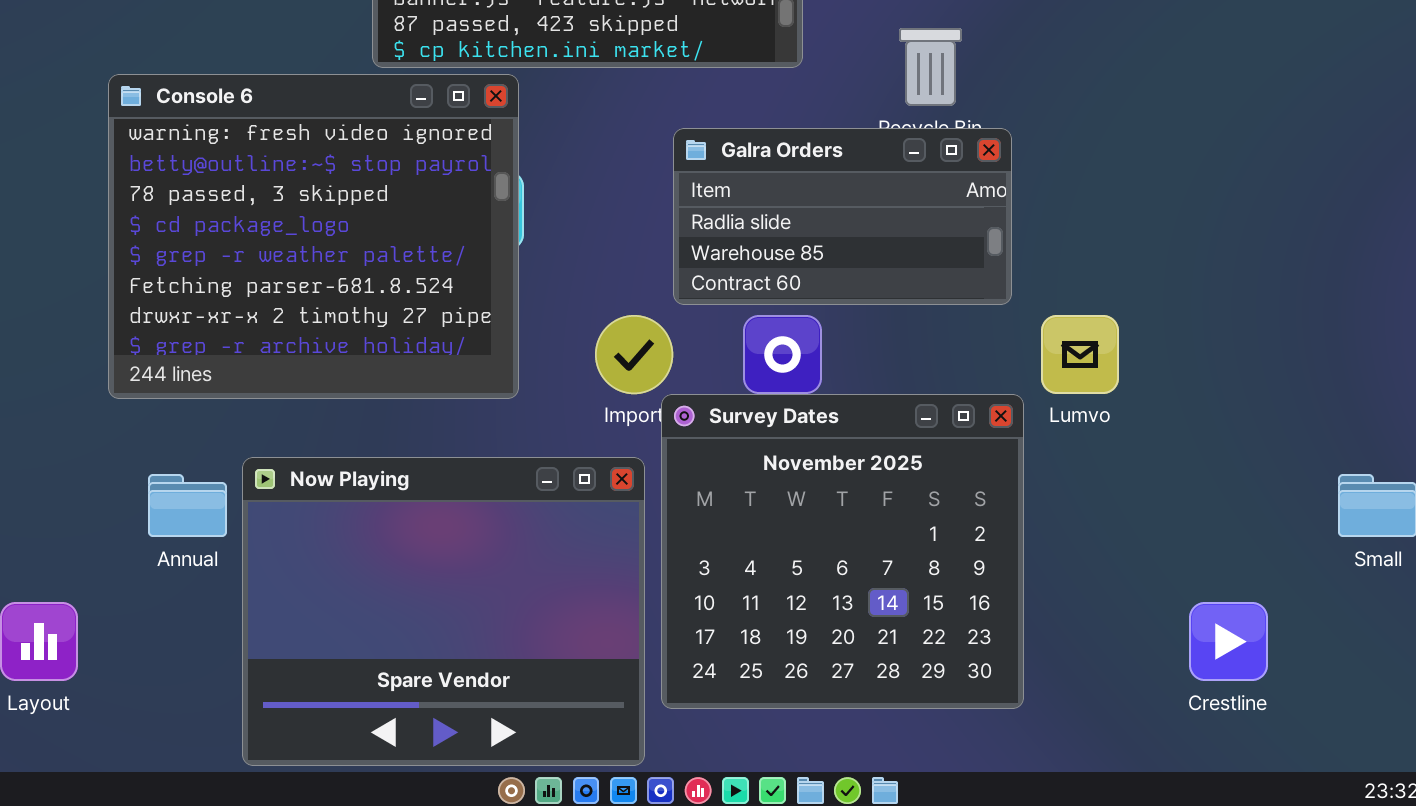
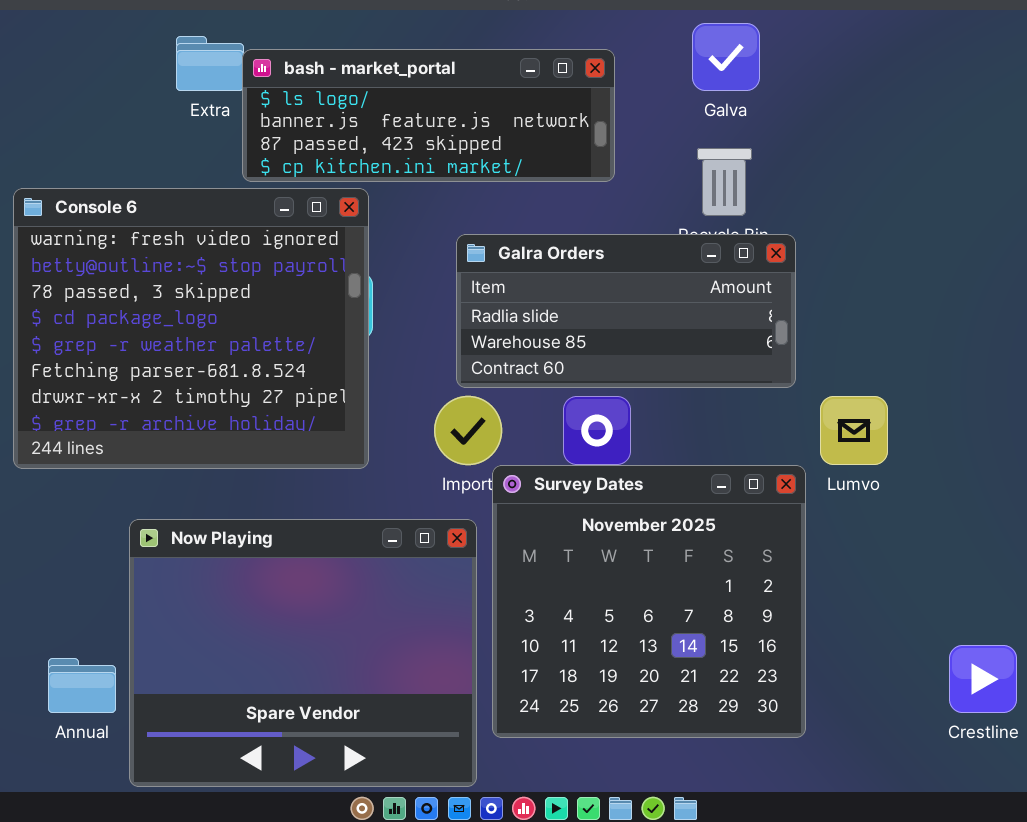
Galra Orders: [673,128,1012,305] -> [456,234,796,388], resized
Annual: [148,474,227,537] -> [48,658,116,713], moved

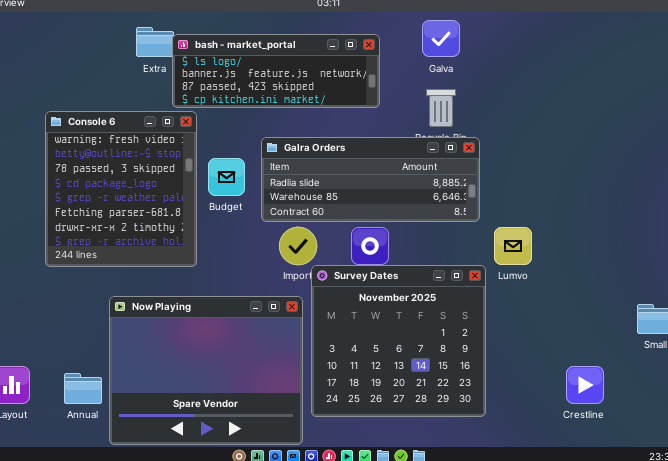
Console 6: [13,188,369,469] -> [45,111,197,267], resized
Galra Orders: [456,234,796,388] -> [261,137,480,222], resized

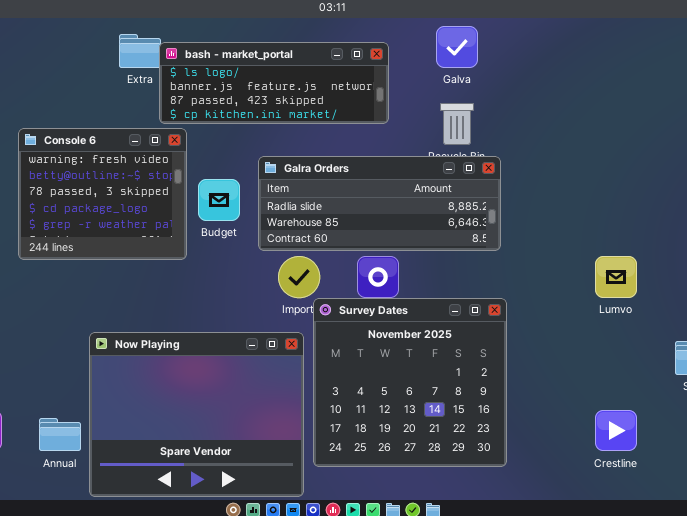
Console 6: [45,111,197,267] -> [18,128,187,260], resized
Lumvo: [494,227,532,265] -> [595,256,637,298], moved

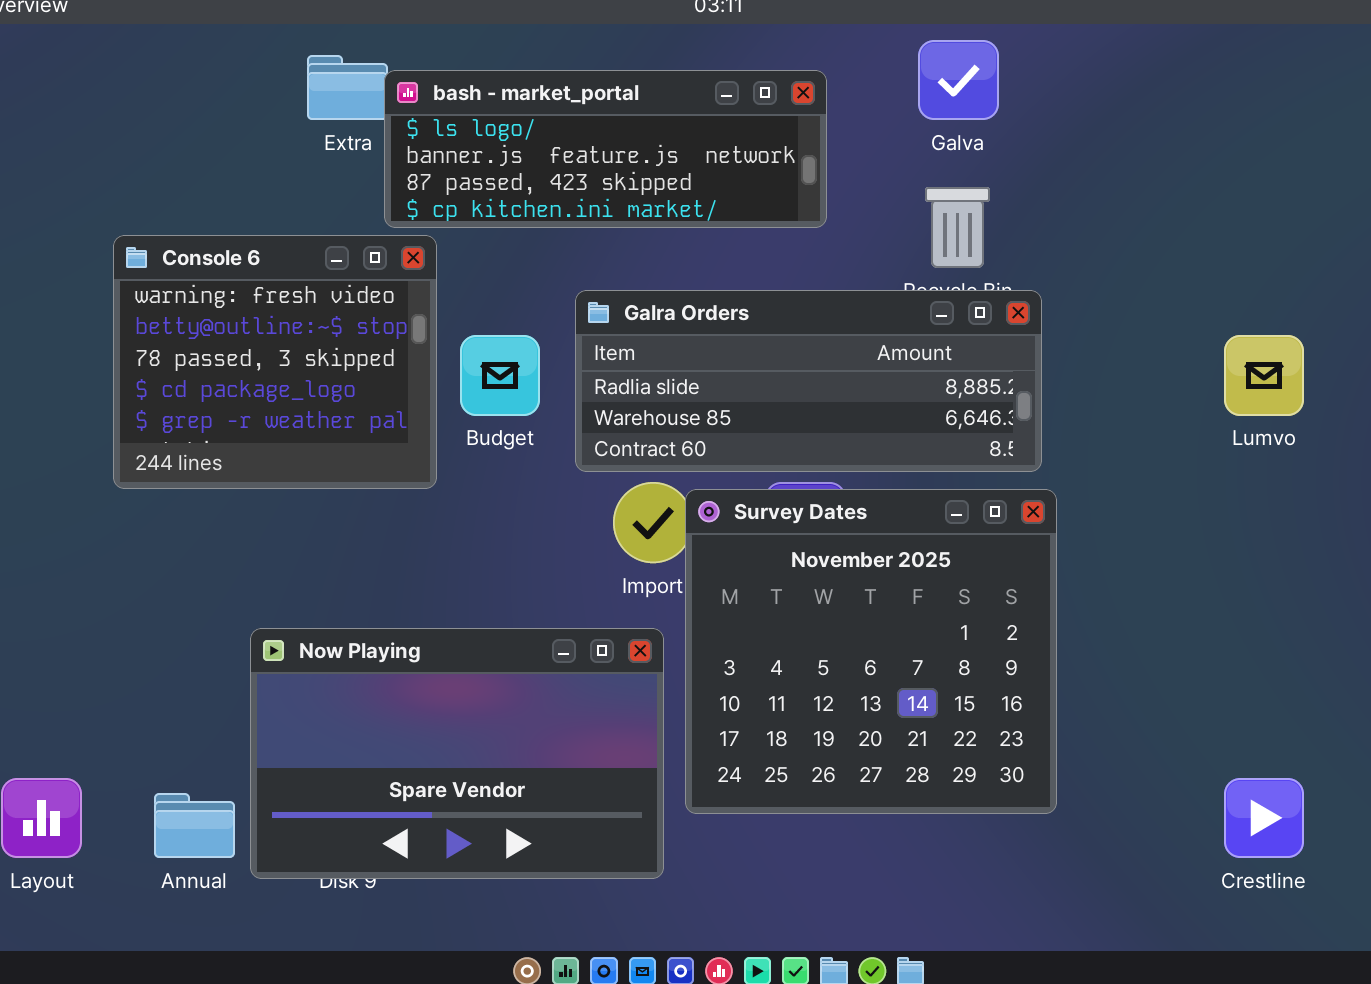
Lumvo: [595,256,637,298] -> [1224,335,1304,416], moved
Survey Dates: [313,298,507,467] -> [685,489,1057,814], moved
Now Playing: [89,332,304,497] -> [250,628,664,879], resized

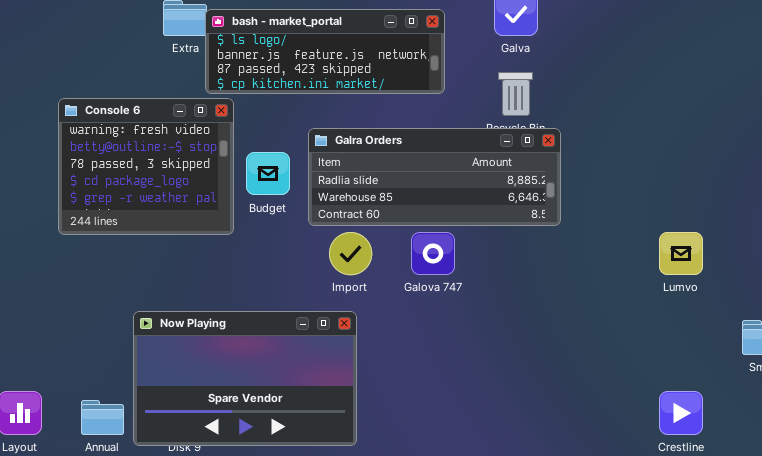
Lumvo: [1224,335,1304,416] -> [659,232,703,275], moved
Survey Dates: [685,489,1057,814] -> none, closed

